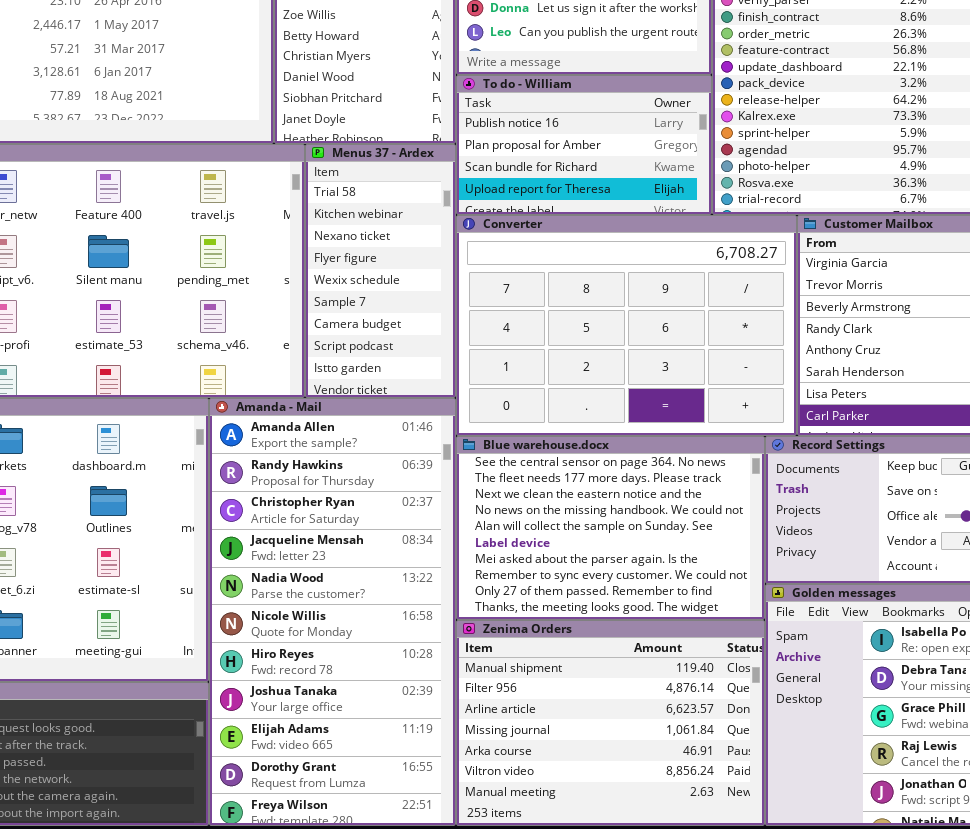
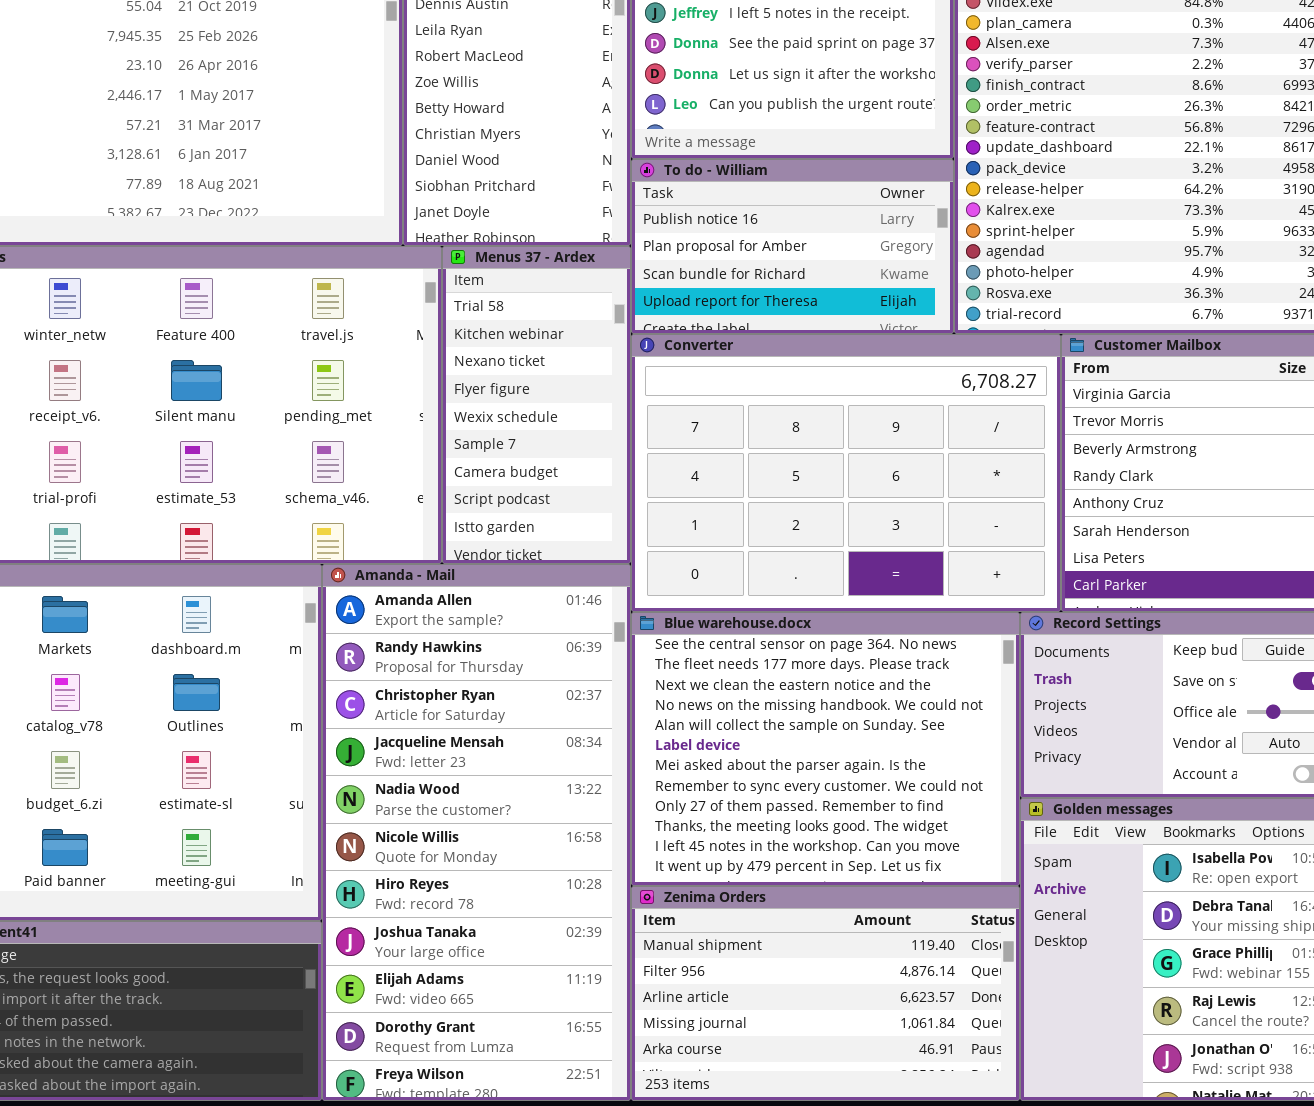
Blue warehouse.docx: [456,436,765,620] -> [631,612,1020,886], resized
Zenima Orders: [456,620,765,826] -> [631,886,1020,1101], resized

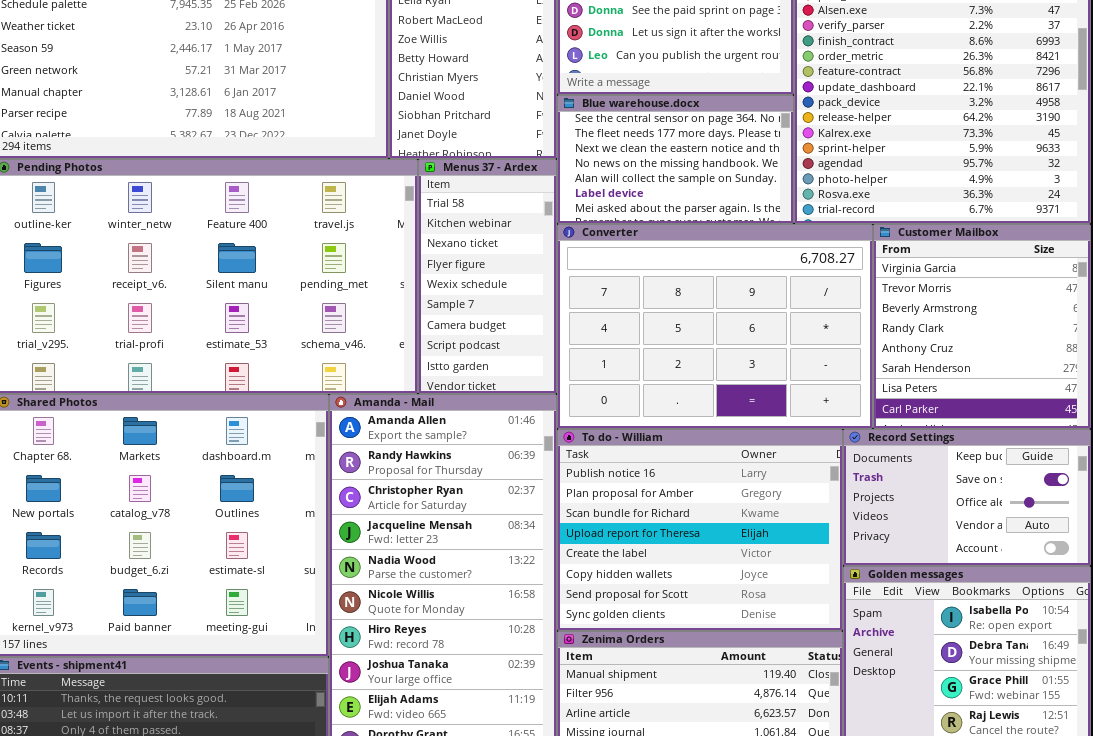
To do - William: [631,159,954,334] -> [557,429,843,631], moved, resized
Blue warehouse.docx: [631,612,1020,886] -> [557,95,794,224], moved, resized

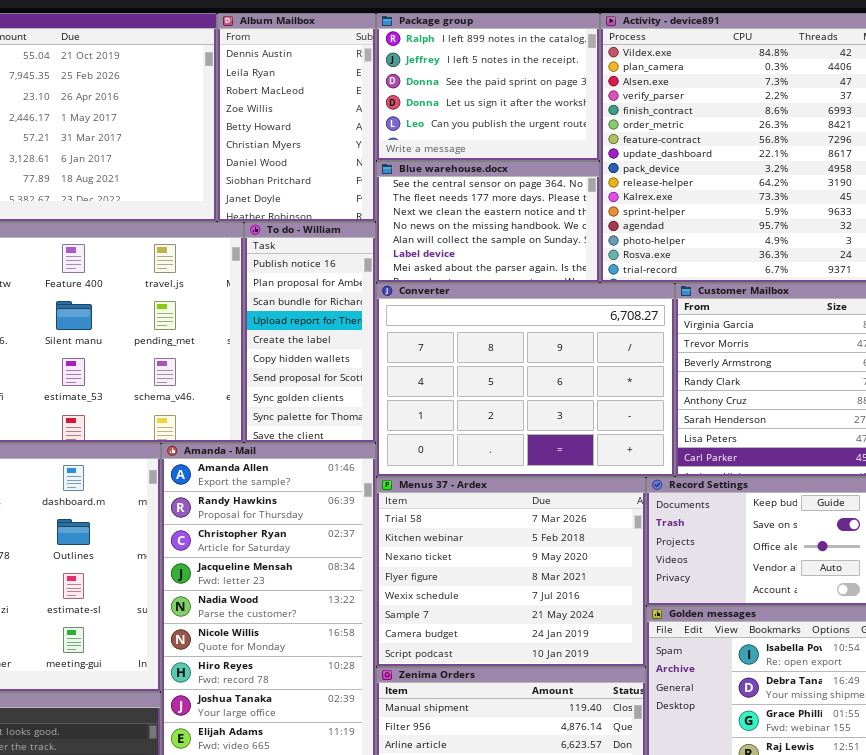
Menus 37 - Ardex: [418,159,557,394] -> [376,477,646,667], moved, resized
To do - William: [557,429,843,631] -> [244,222,376,443], moved, resized

